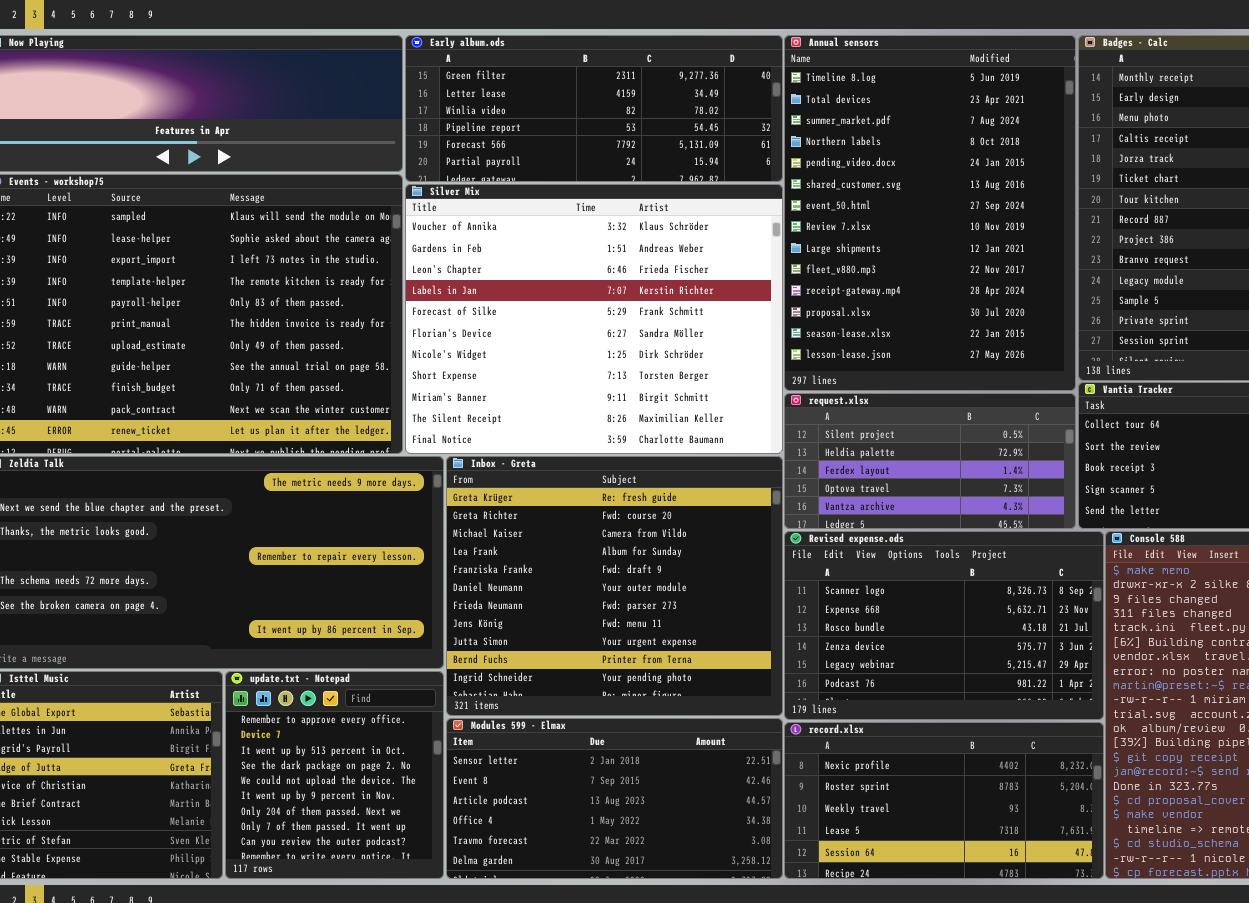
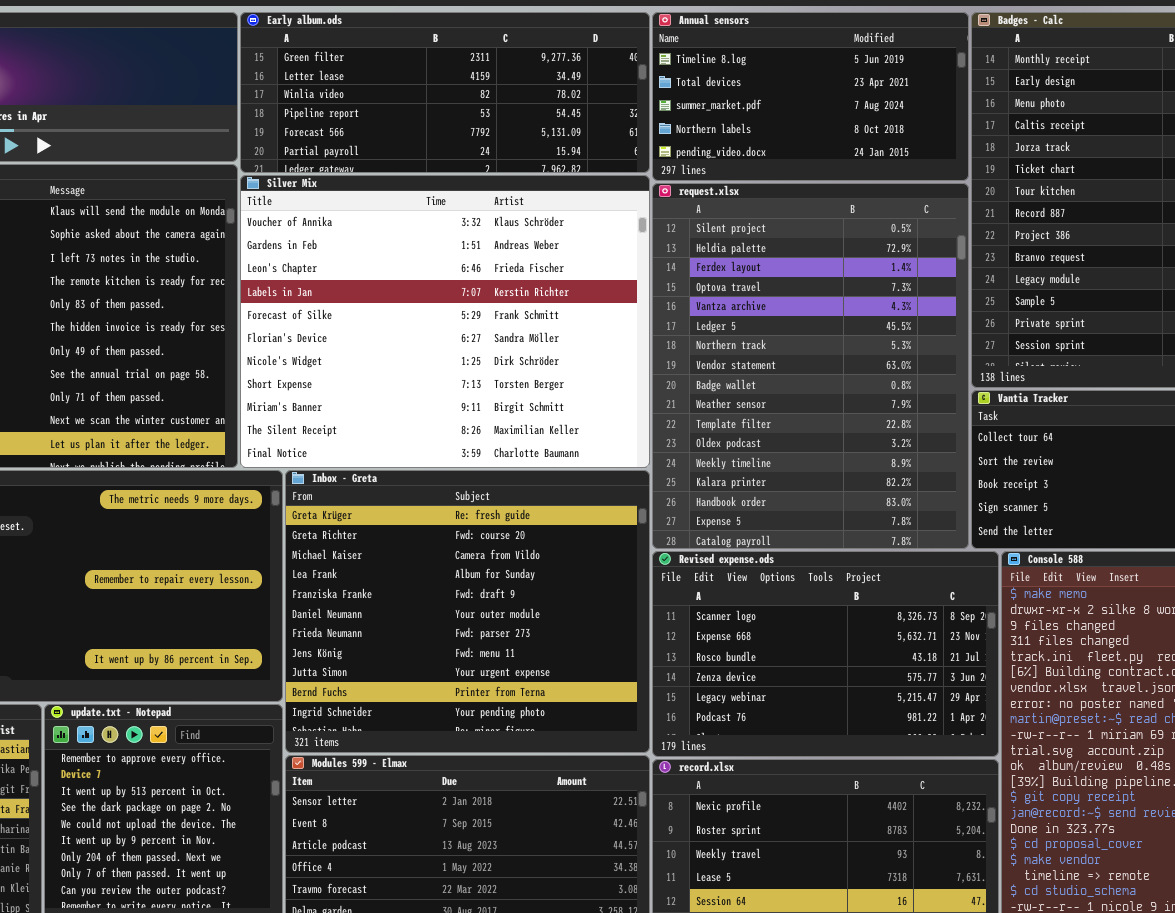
Annual sensors: [784,35,1076,391] -> [652,12,969,181], resized
request.xlsx: [784,393,1076,529] -> [652,183,969,549], resized

